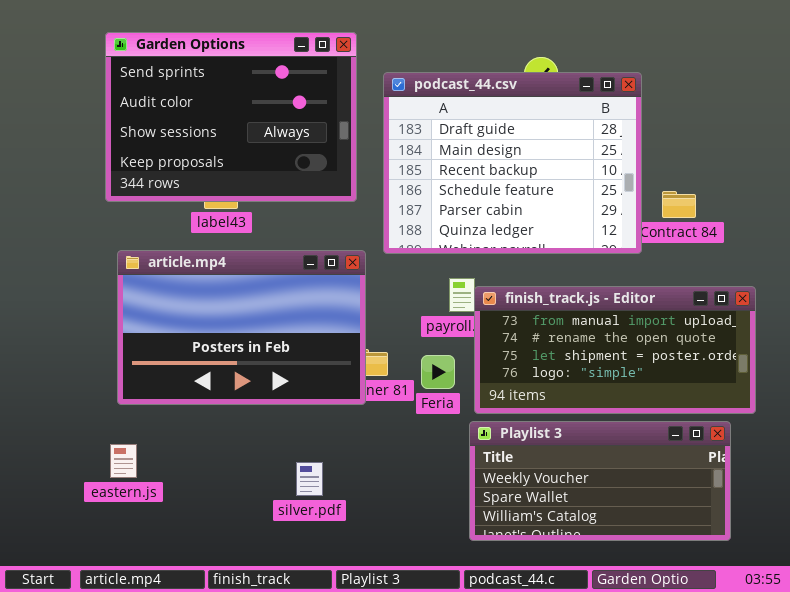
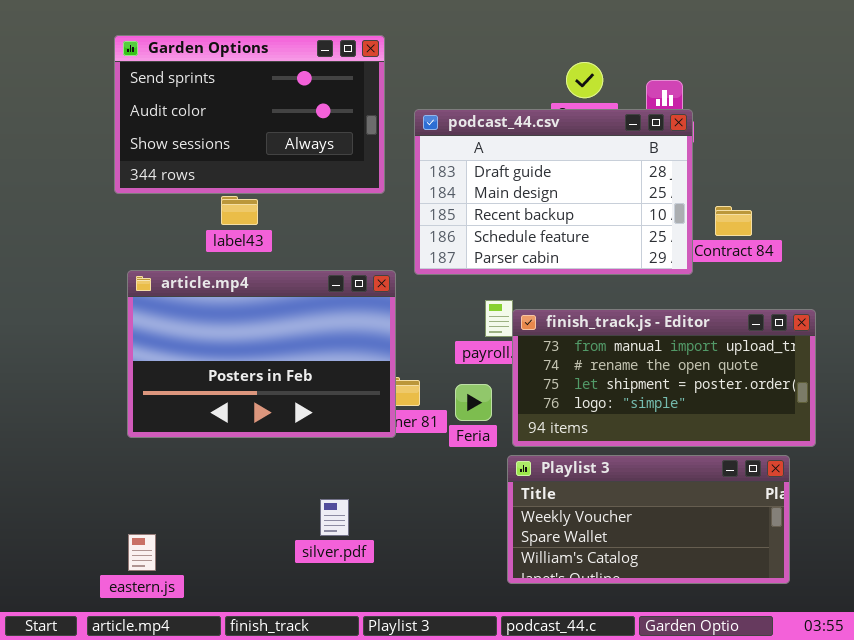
Garden Options: [105,32,357,202] -> [114,35,385,194], resized
podcast_44.csv: [383,72,642,254] -> [414,109,693,275], resized
eastern.js: [110,444,137,478] -> [128,534,156,571], moved

